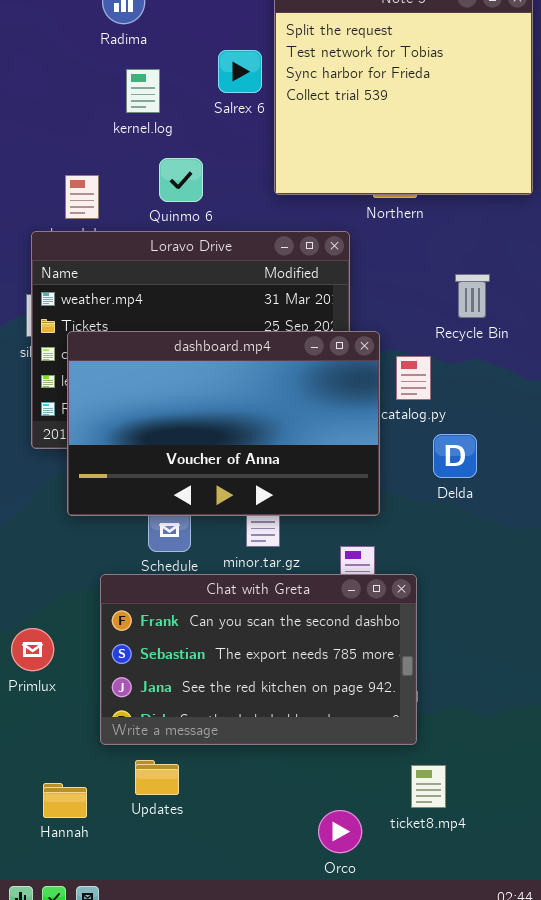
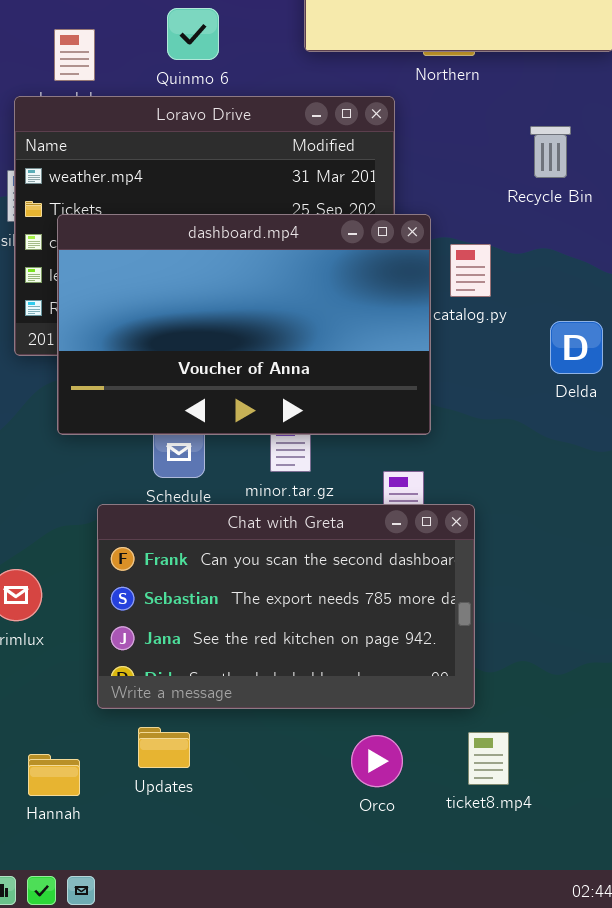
Recycle Bin: [455,274,490,318] -> [530,126,571,178], moved
Delda: [433,434,477,478] -> [550,321,603,374], moved
Orco: [318,810,362,853] -> [351,735,403,787], moved

